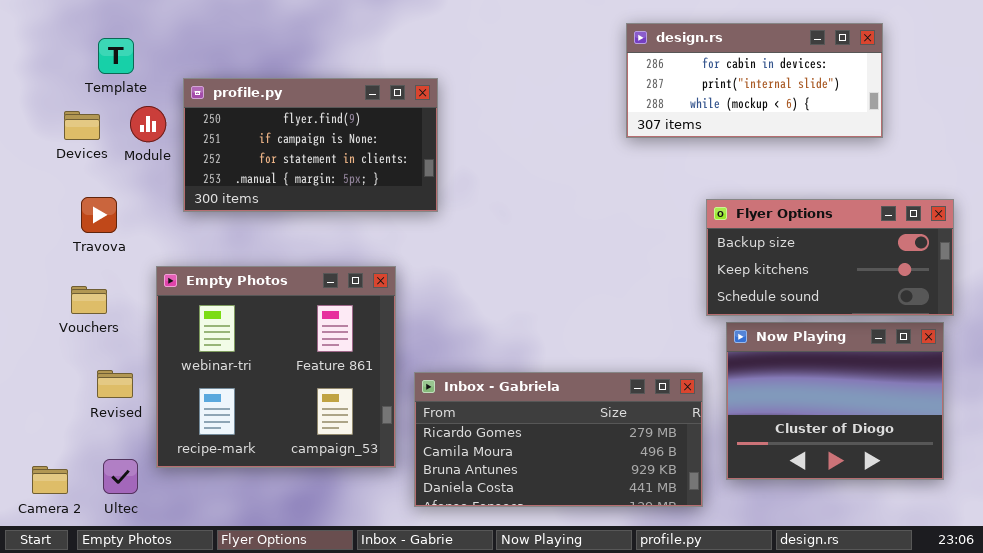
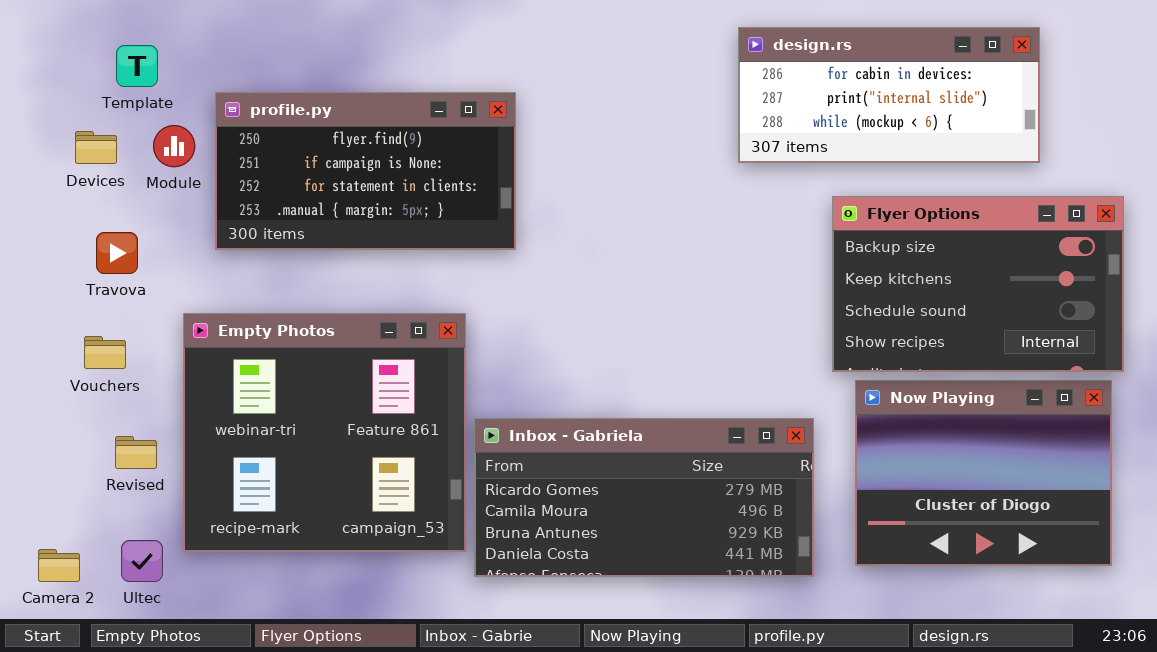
Flyer Options: [706,199,954,316] -> [832,196,1124,372], resized
Inbox - Gabriela: [414,372,703,507] -> [474,418,814,577], moved

